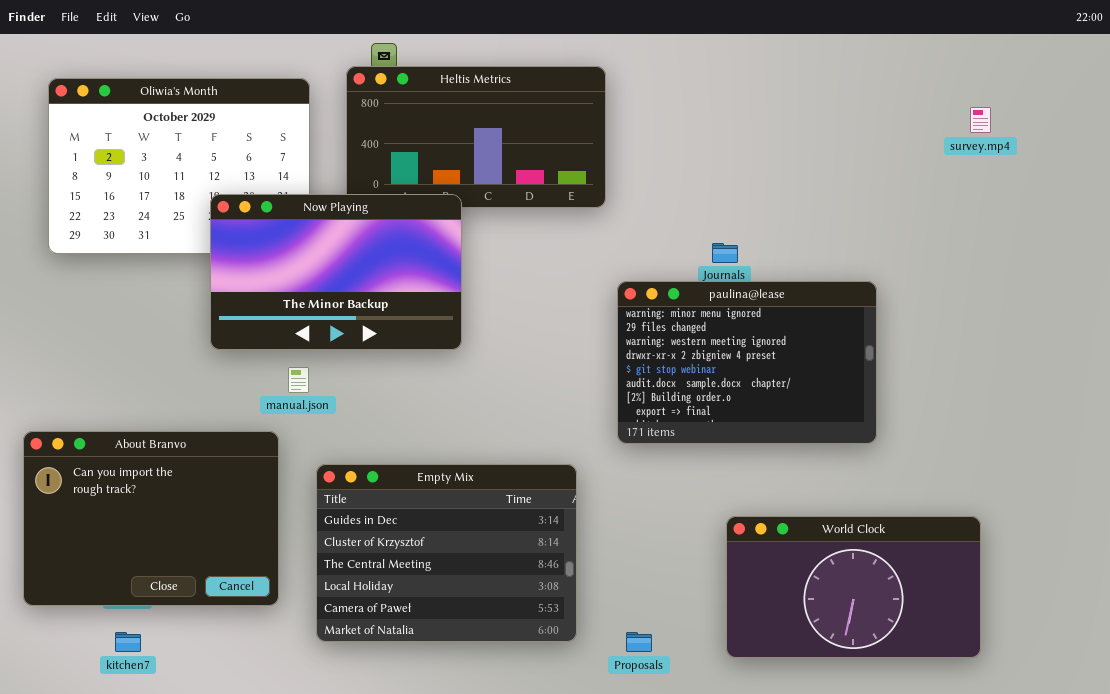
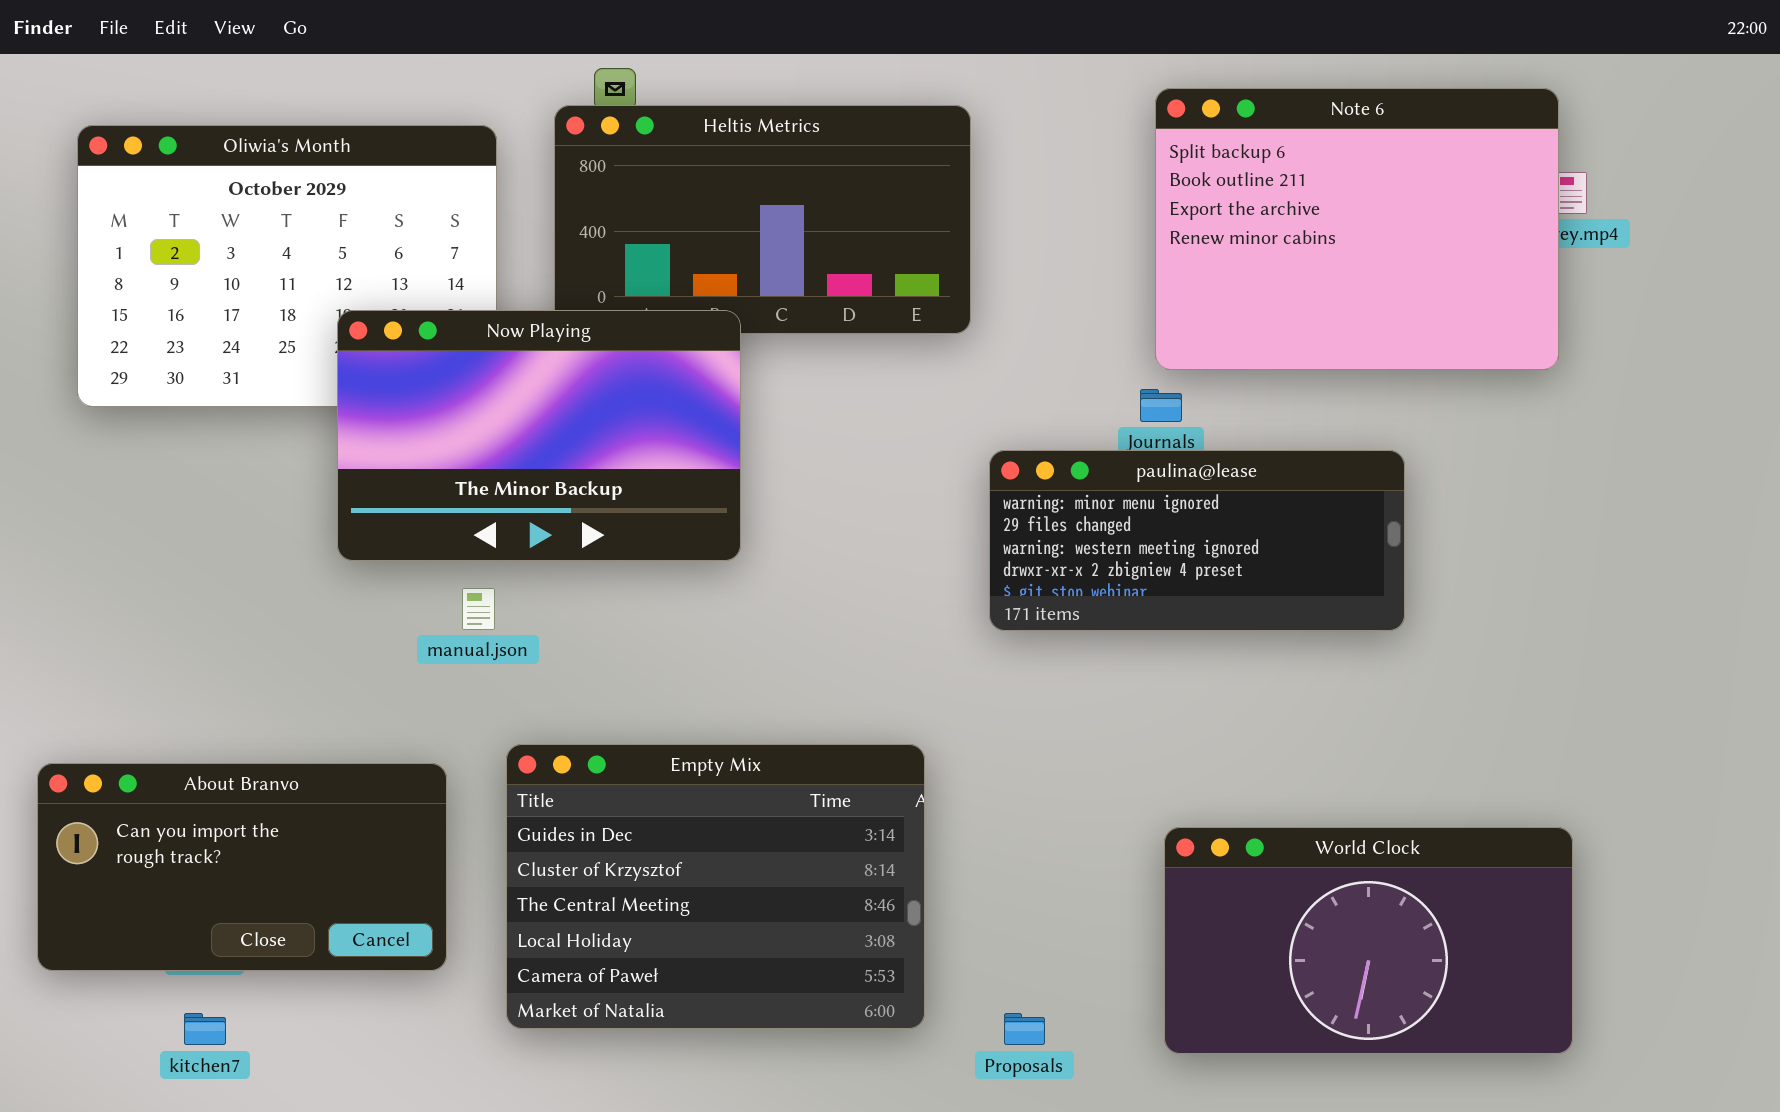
Note 6: none -> [1155,88,1559,370], opened
paulina@lease: [617,281,877,444] -> [989,450,1405,631], resized
About Branvo: [23,431,279,606] -> [37,763,447,971], resized

